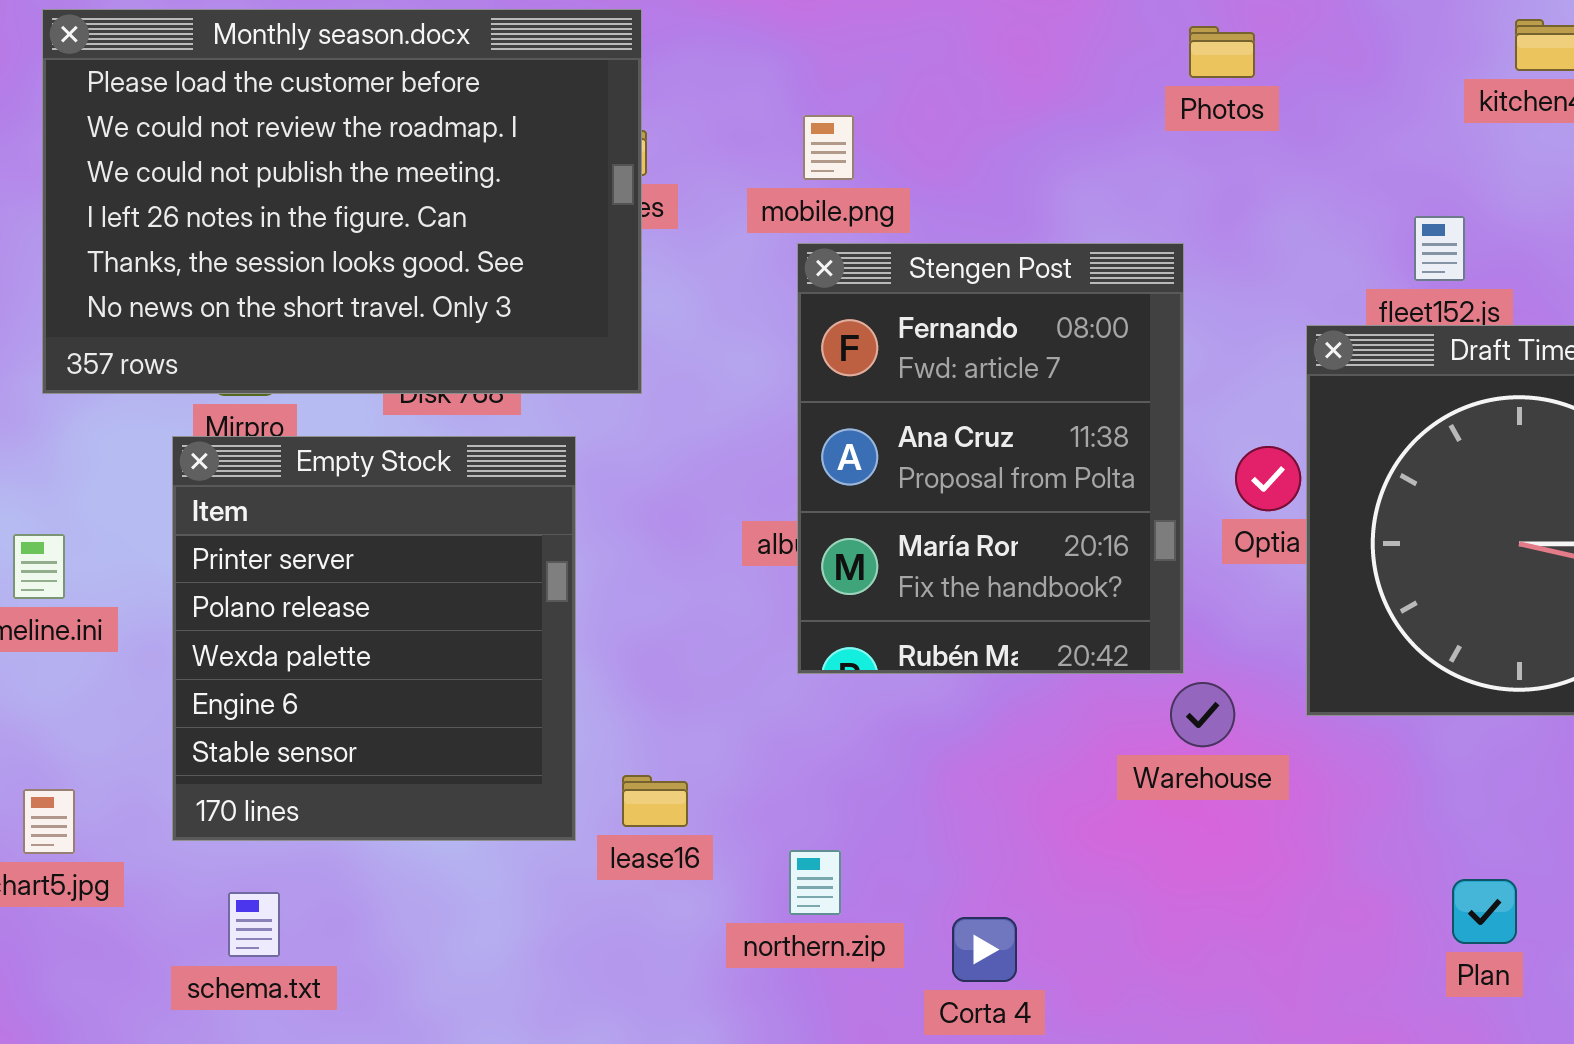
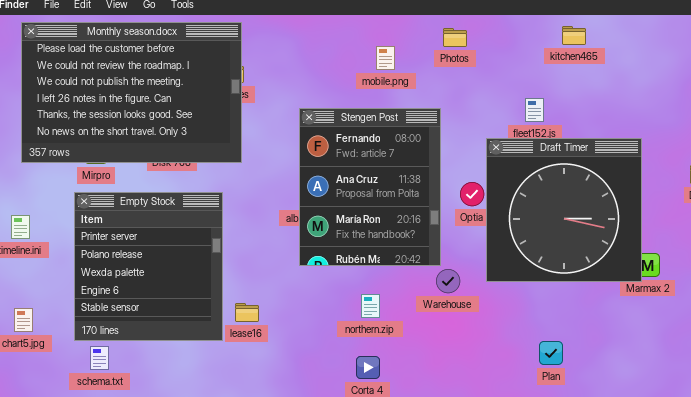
mobile.png: [803,115,854,180] -> [376,46,395,70], moved
Empty Stock: [172,436,576,841] -> [74,192,223,341], moved
northern.zip: [789,850,841,915] -> [361,294,380,318], moved

